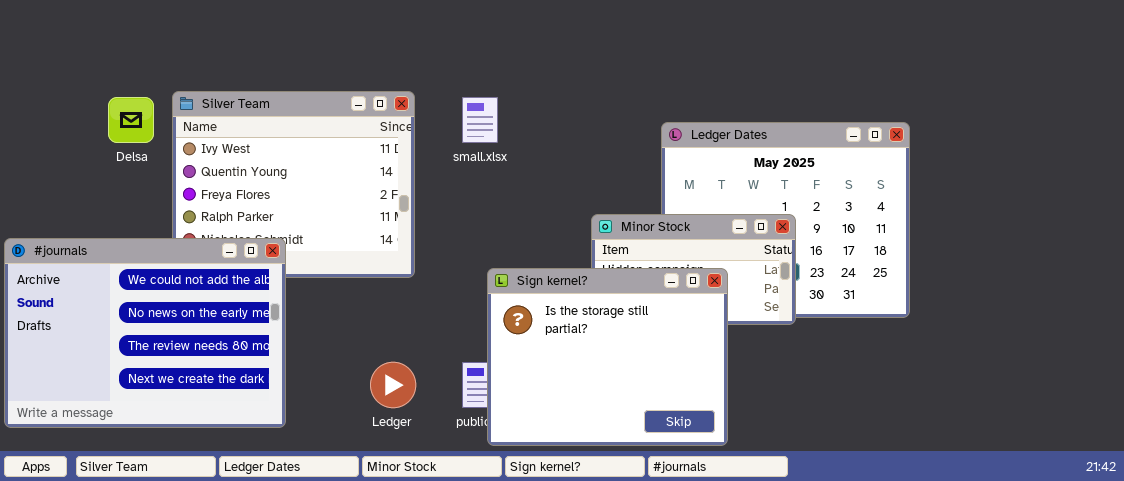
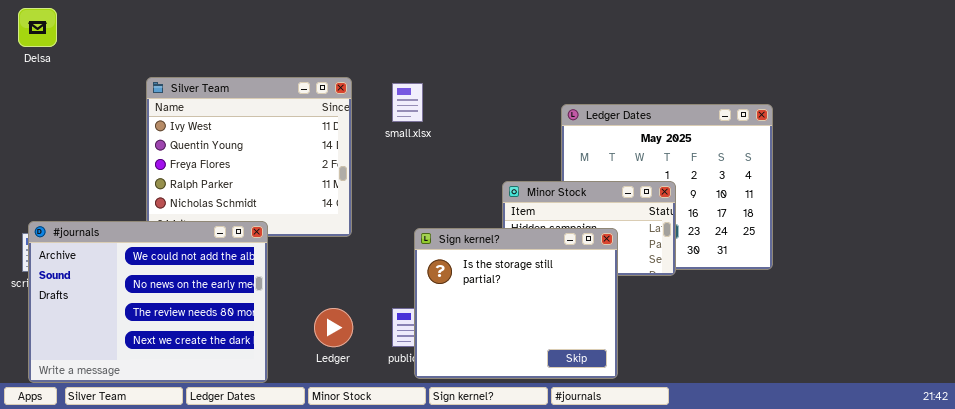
Delsa: [108,97,154,143] -> [18,8,57,47], moved
#journals: [4,238,286,428] -> [28,221,268,383], moved

